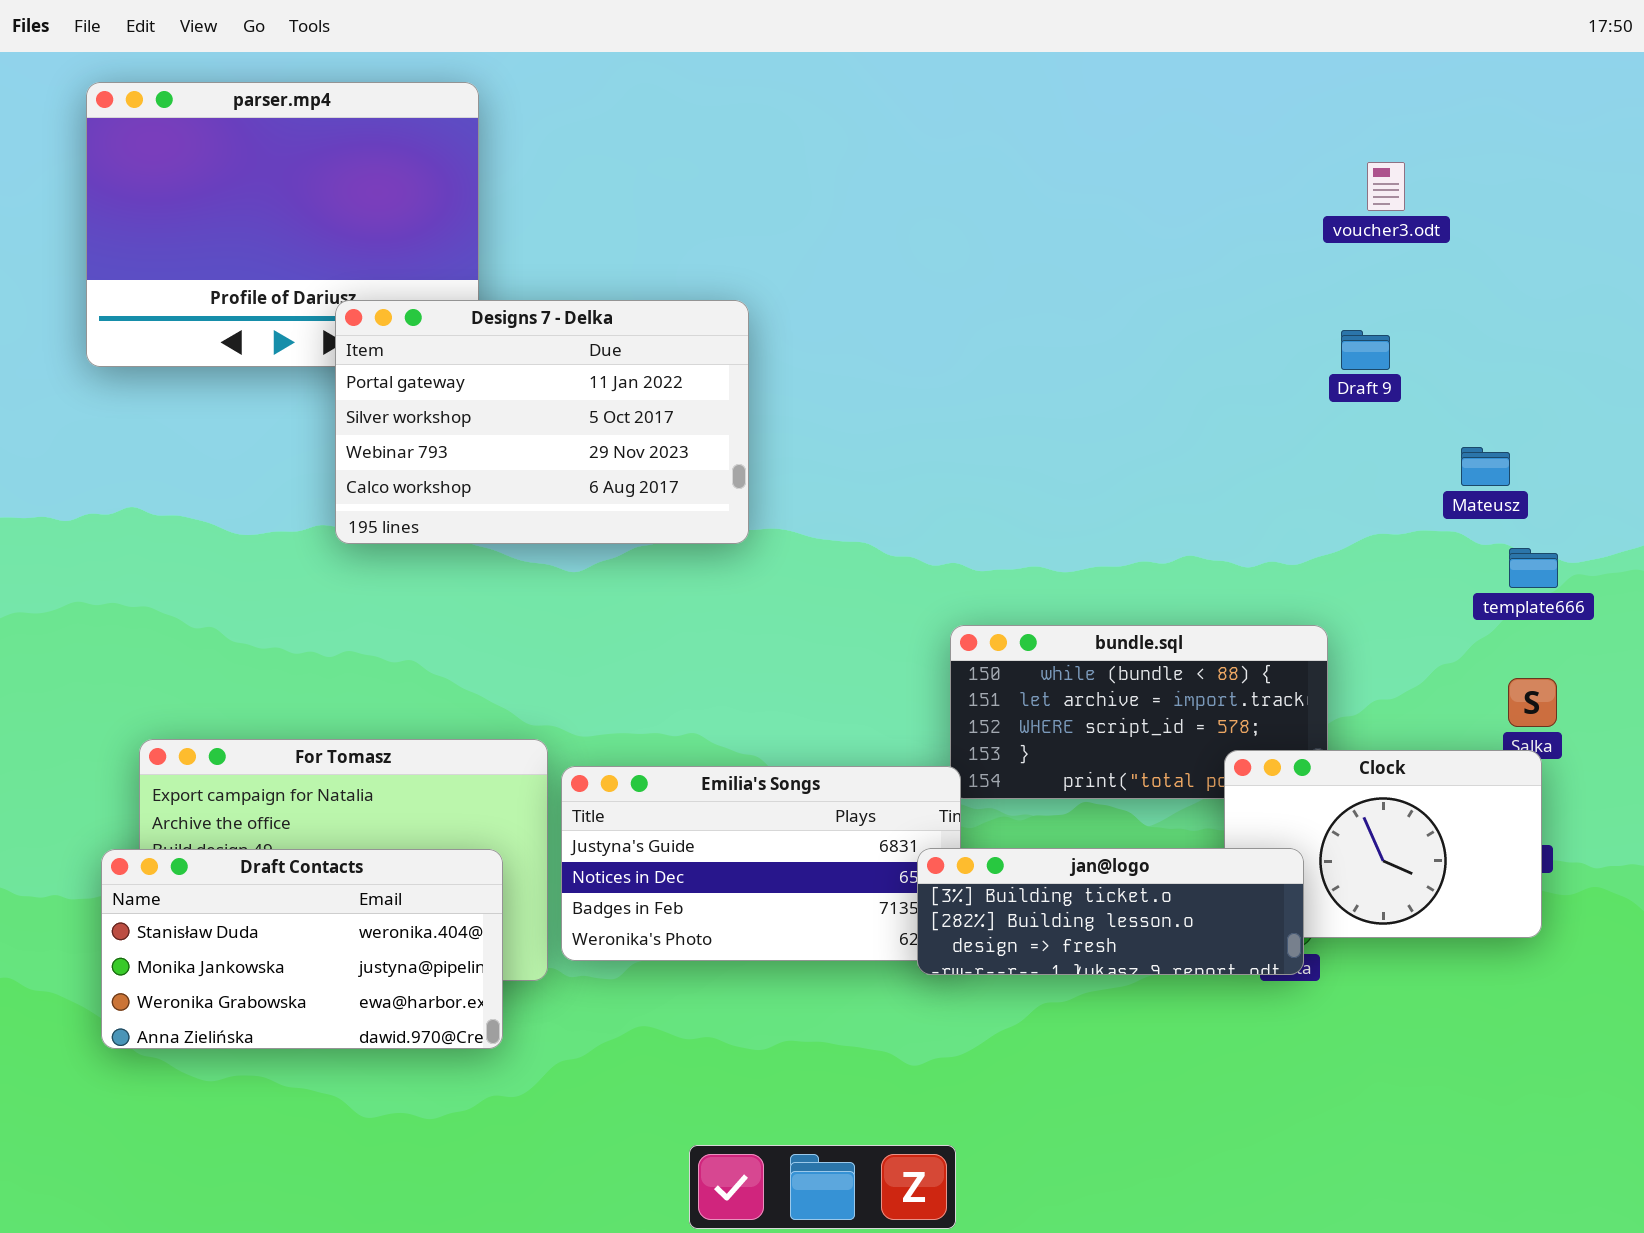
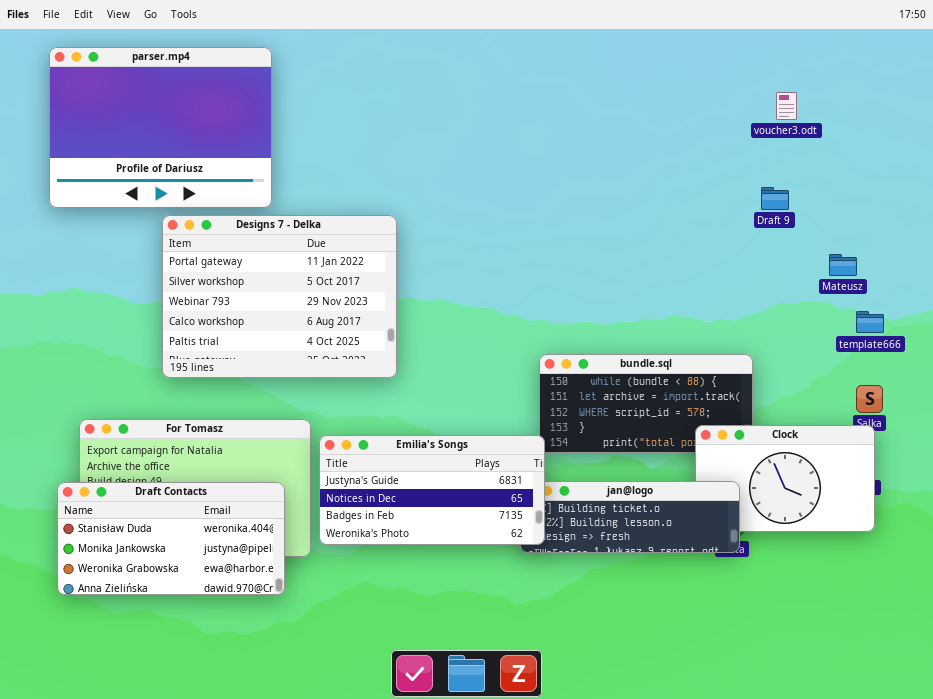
Designs 7 - Delka: [335,300,749,544] -> [162,215,397,378], moved, resized
Emilia's Songs: [561,766,961,961] -> [319,435,545,545], raised

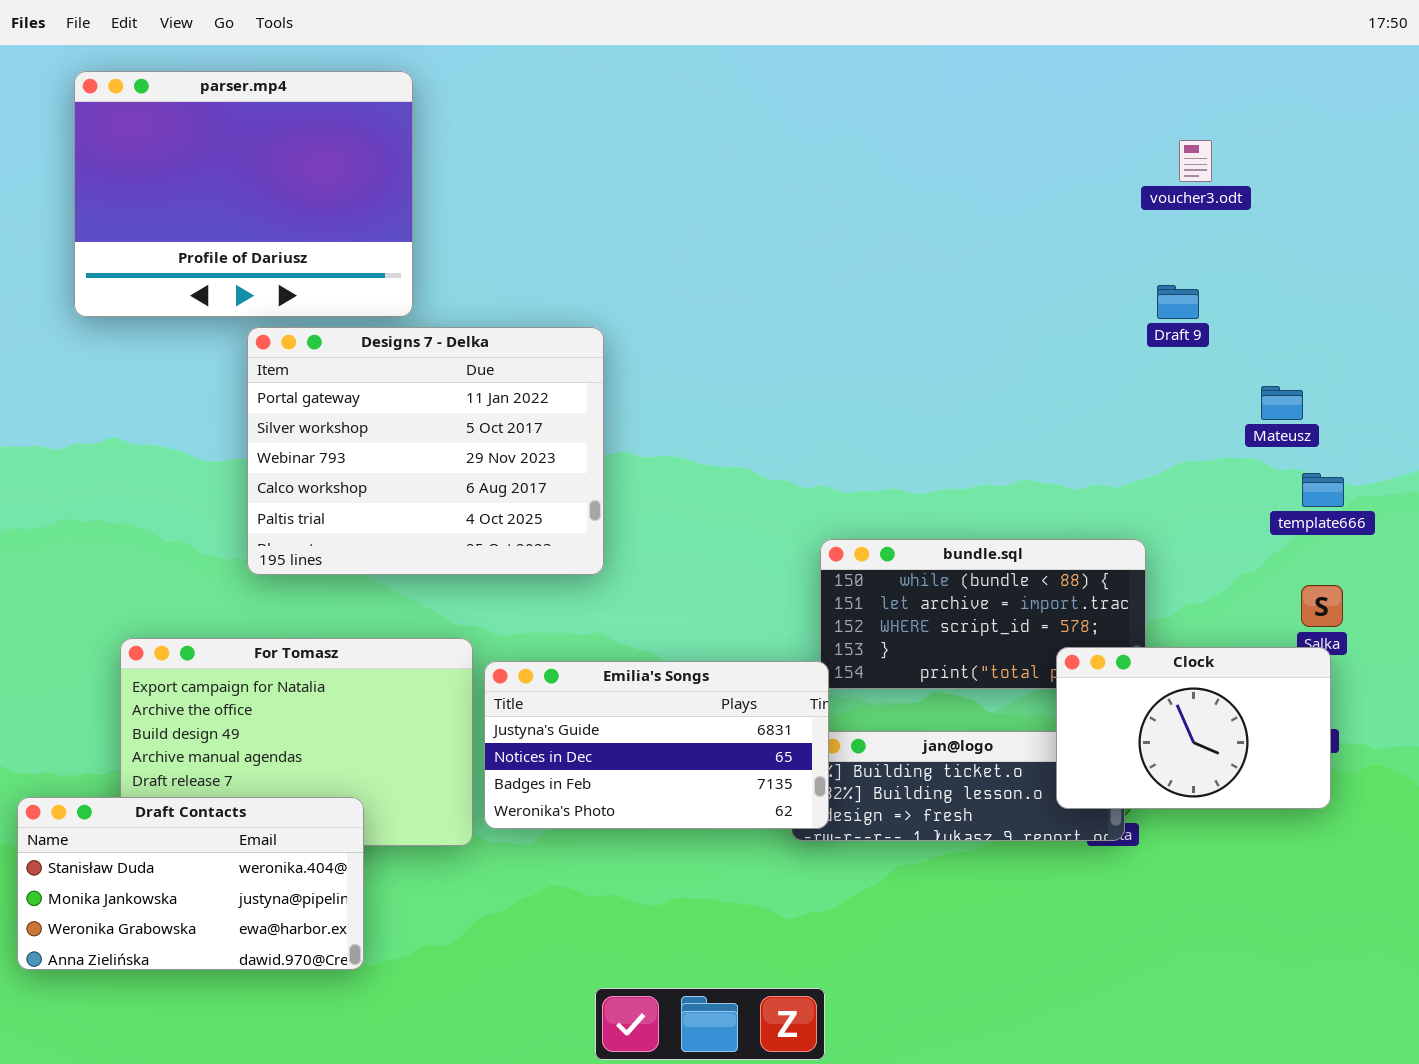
Clock: [695,425,875,532] -> [1056,647,1331,809], raised
Draft Contacts: [57,482,285,595] -> [17,797,364,970], moved

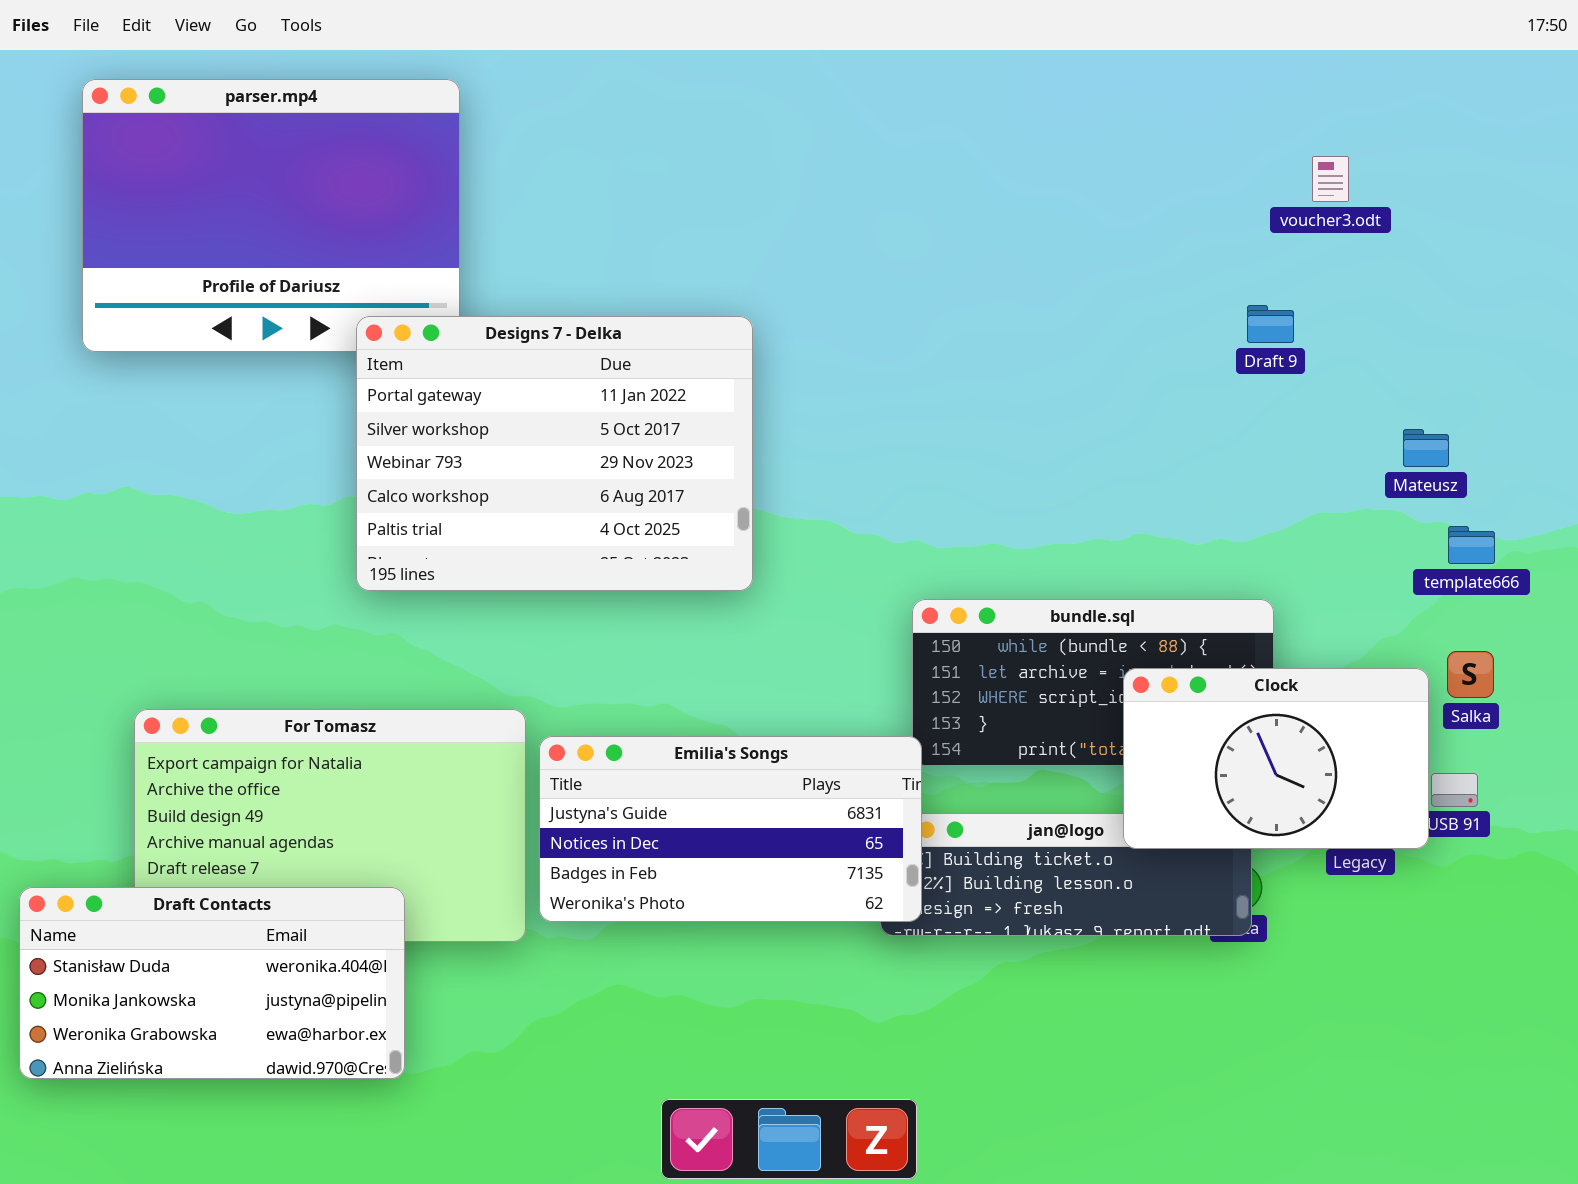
Draft 9: [1157,285,1199,319] -> [1247,305,1294,343], moved
Designs 7 - Delka: [247,327,604,575] -> [356,316,753,591], moved
Clock: [1056,647,1331,809] -> [1123,668,1429,849], moved

